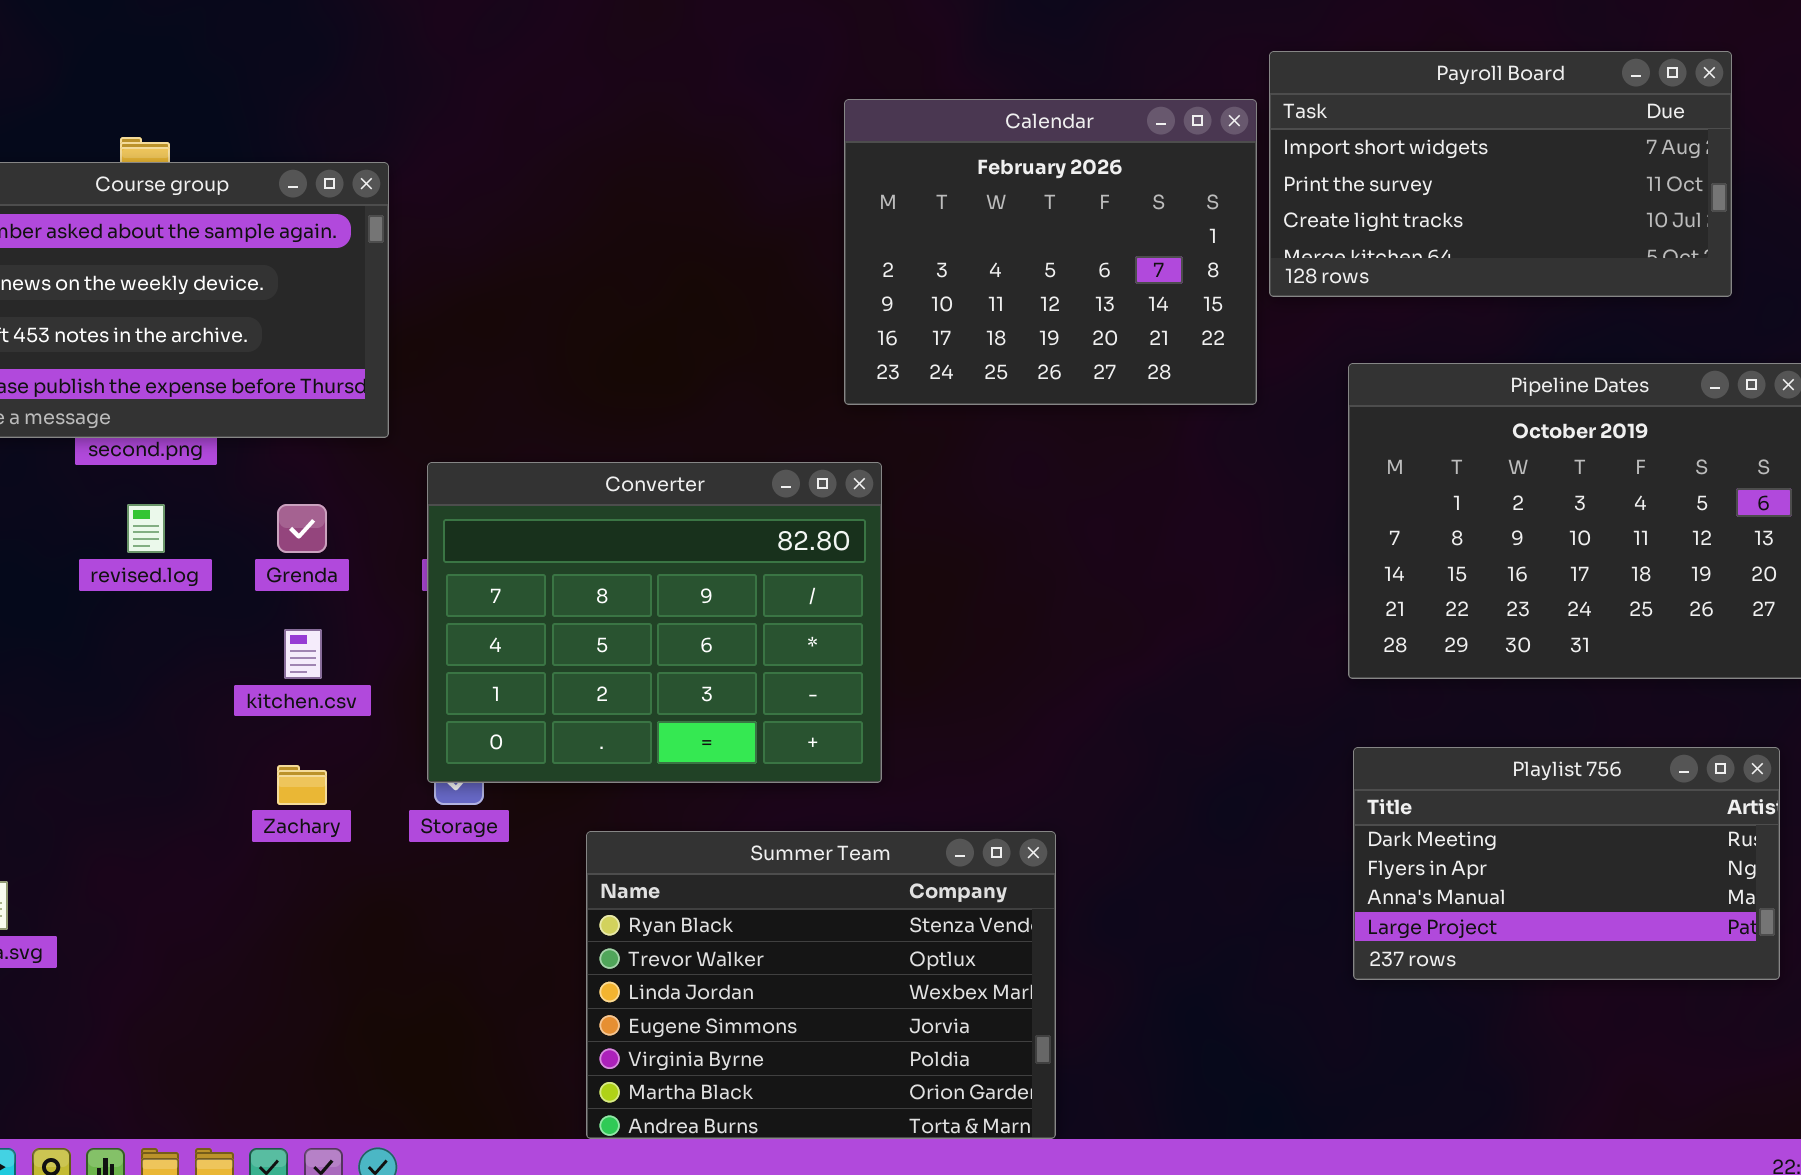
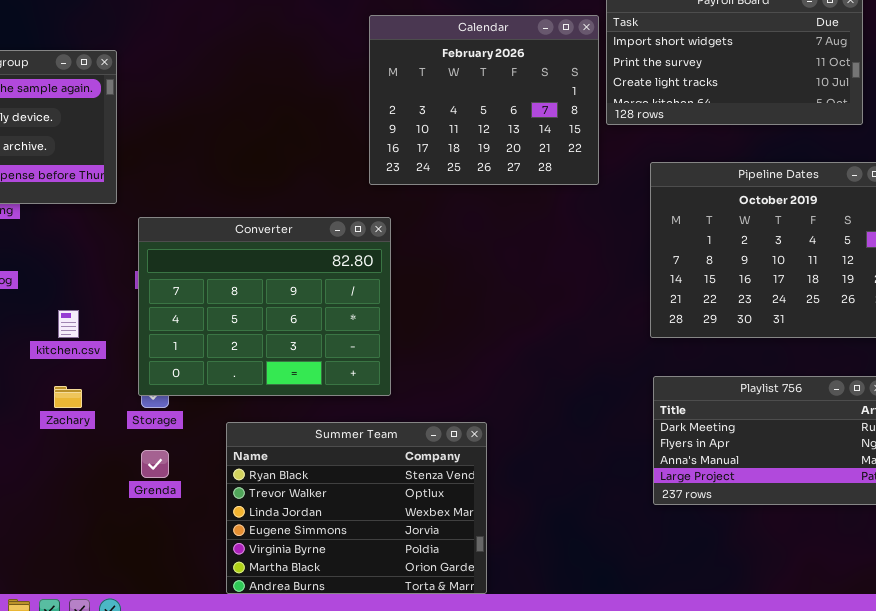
Grenda: [277,504,327,553] -> [141,450,169,478], moved

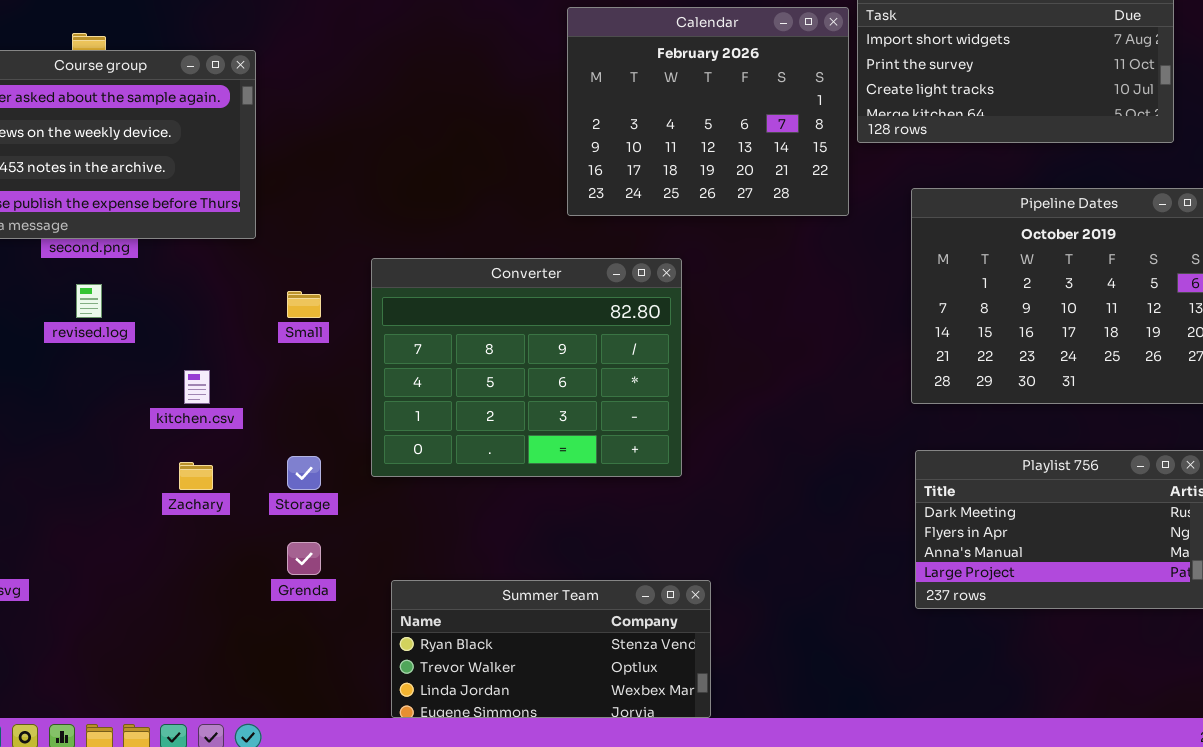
Converter: [138,217,391,396] -> [371,258,682,477], moved
Summer Team: [226,422,487,594] -> [391,580,711,718], resized

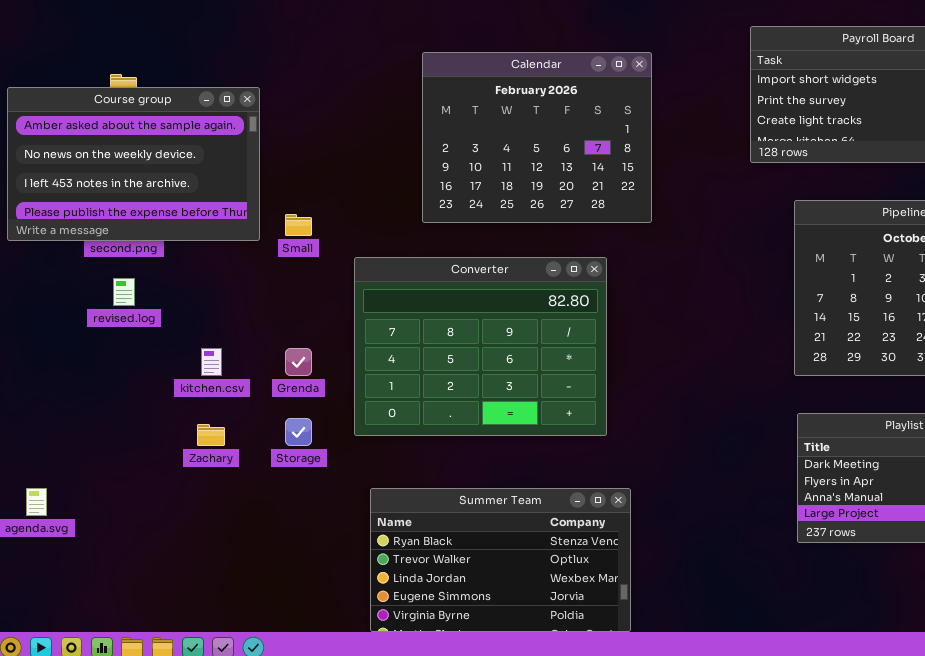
Calendar: [567,7,849,216] -> [422,52,652,223], moved
Small: [287,291,321,318] -> [285,214,312,236], moved
Grenda: [287,542,321,575] -> [285,348,312,376], moved
Summer Team: [391,580,711,718] -> [370,488,631,632], resized

